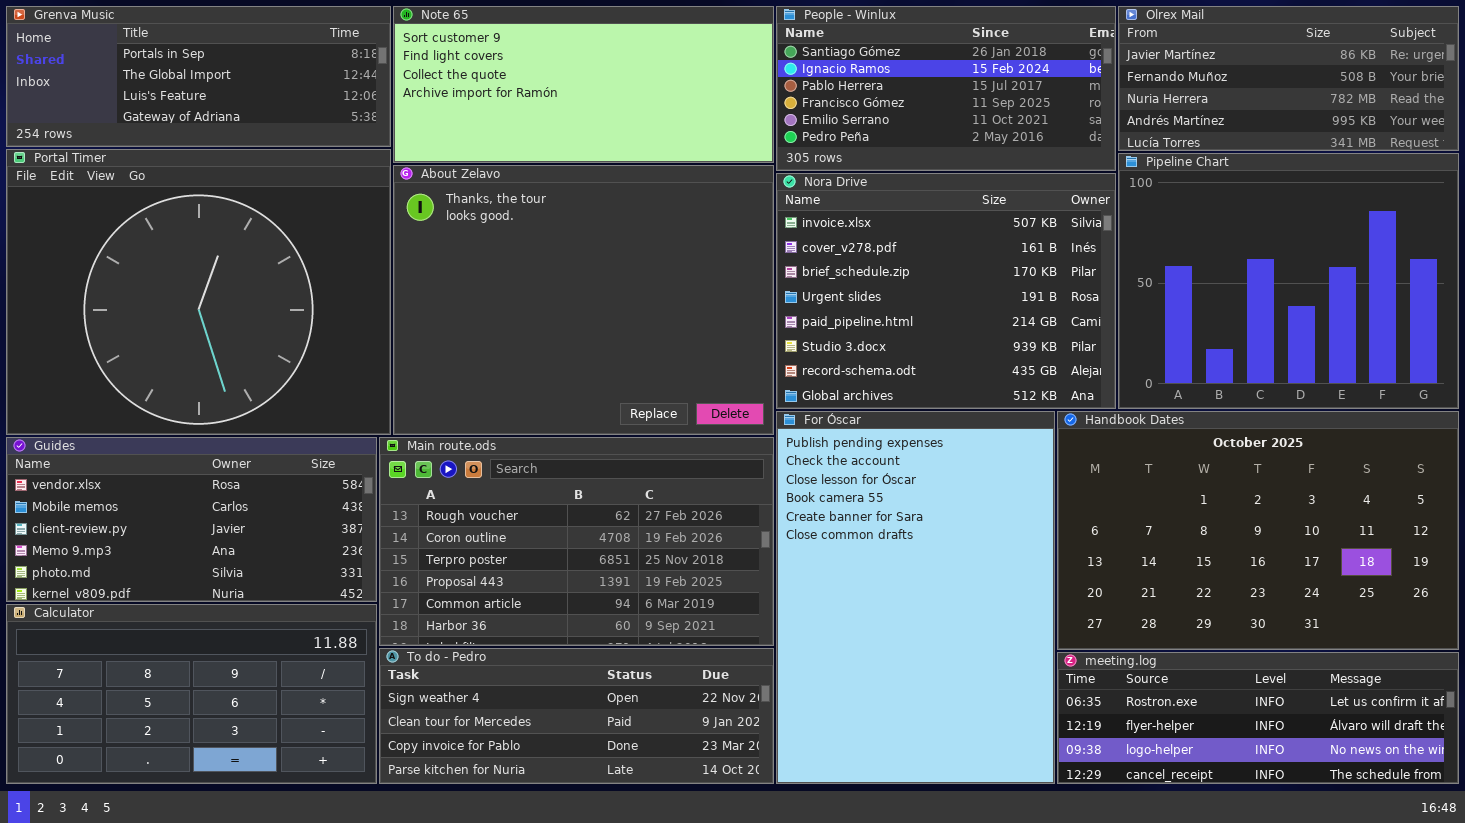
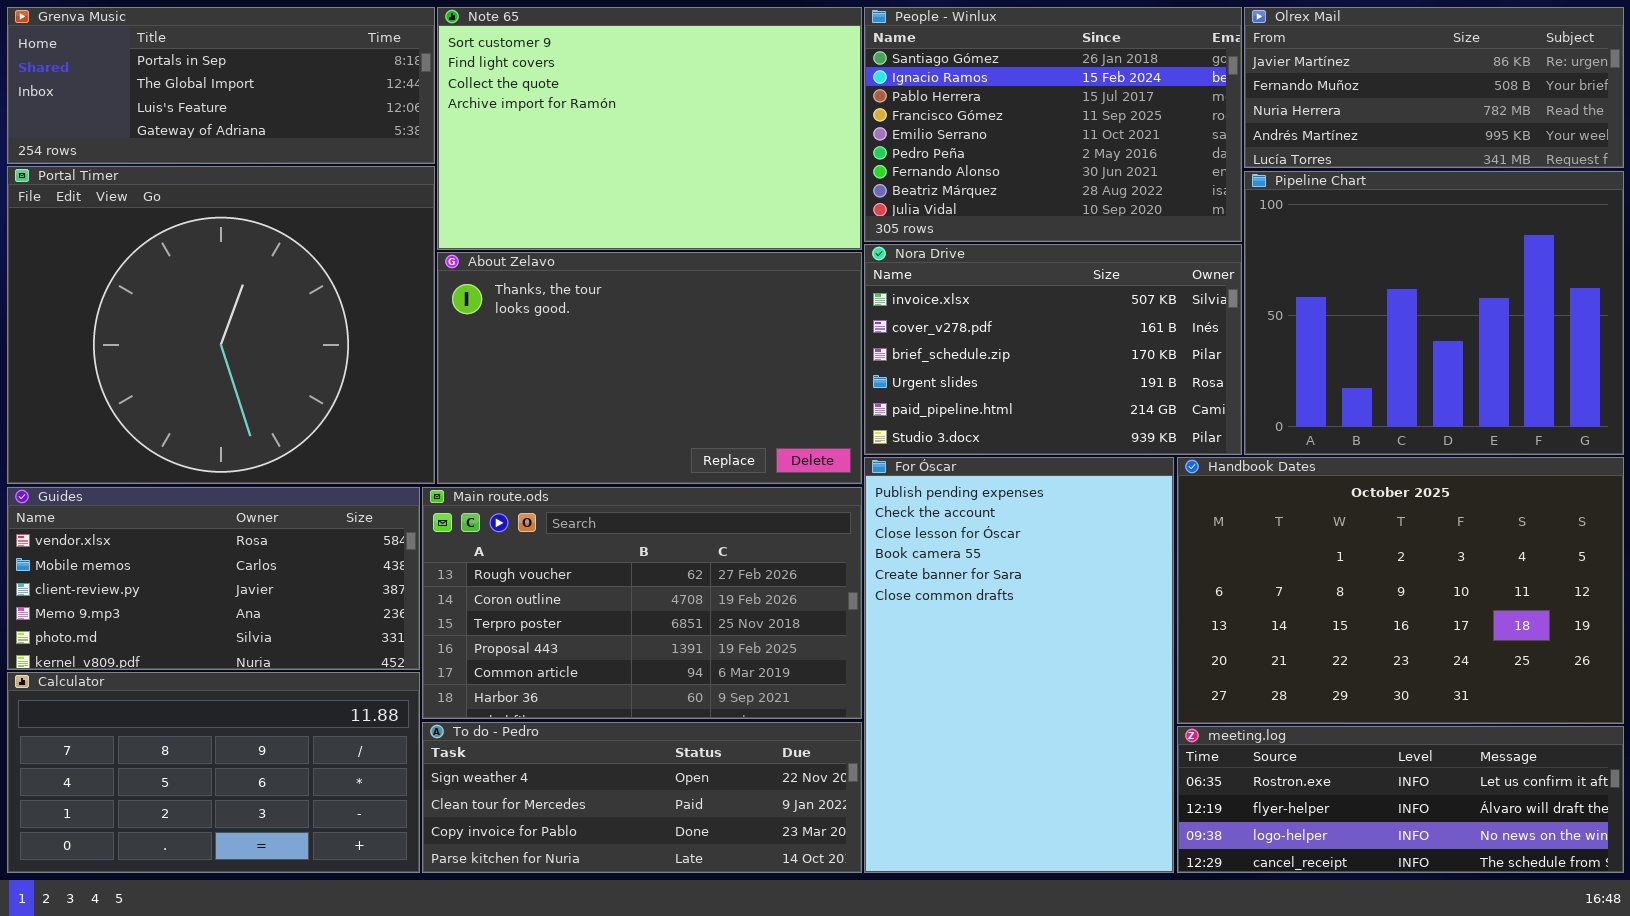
Note 65: [393,6,774,163] -> [437,7,862,250], resized
People - Winlux: [776,6,1116,171] -> [864,7,1242,242], resized
About Zelavo: [393,165,774,435] -> [437,252,862,484], resized
Nora Drive: [776,173,1116,409] -> [864,244,1242,455], resized

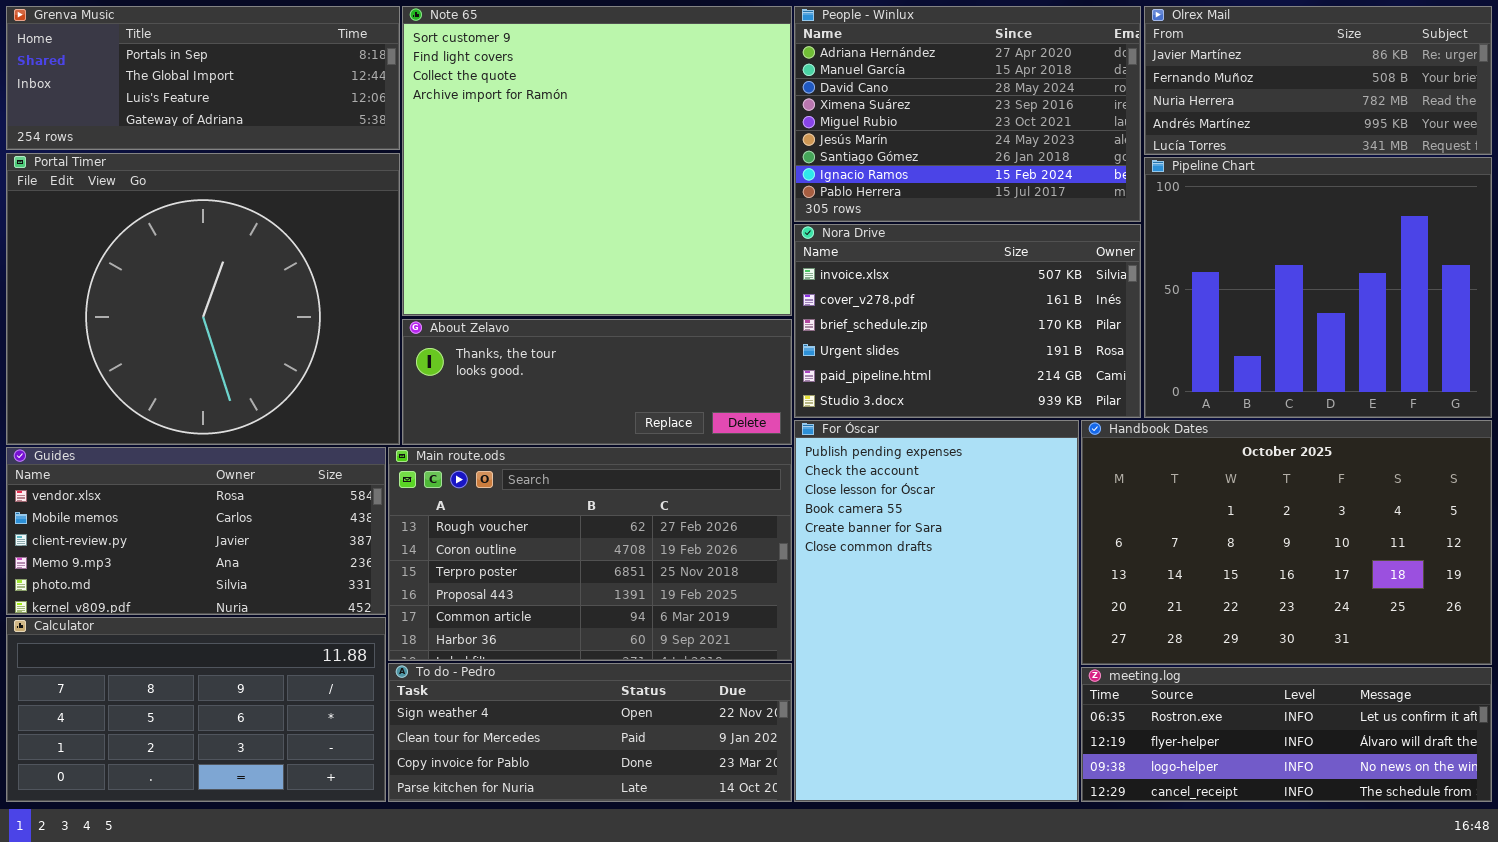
Note 65: [437,7,862,250] -> [402,6,792,316], resized
People - Winlux: [864,7,1242,242] -> [794,6,1141,222], scrolled up 6 rows
About Zelavo: [437,252,862,484] -> [402,319,792,445], resized

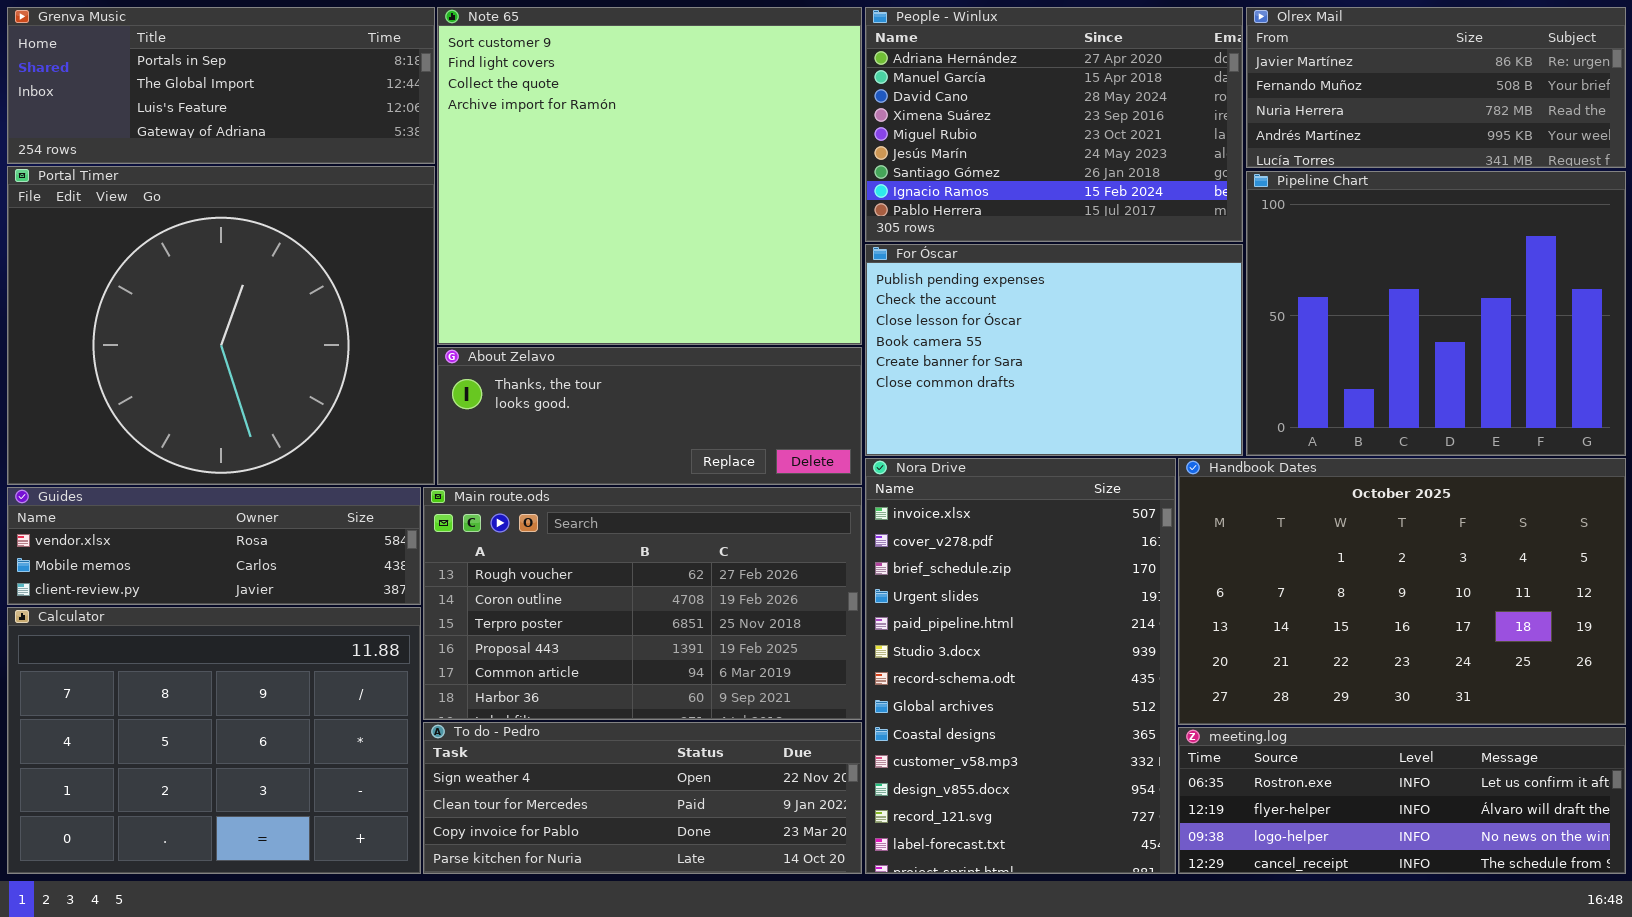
Nora Drive: [794,224,1141,418] -> [865,458,1176,874], moved, resized
For Óscar: [794,420,1079,802] -> [865,244,1243,456], moved, resized
Guides: [6,447,386,615] -> [7,487,421,605], resized
Calculator: [6,617,386,802] -> [7,607,421,874], resized

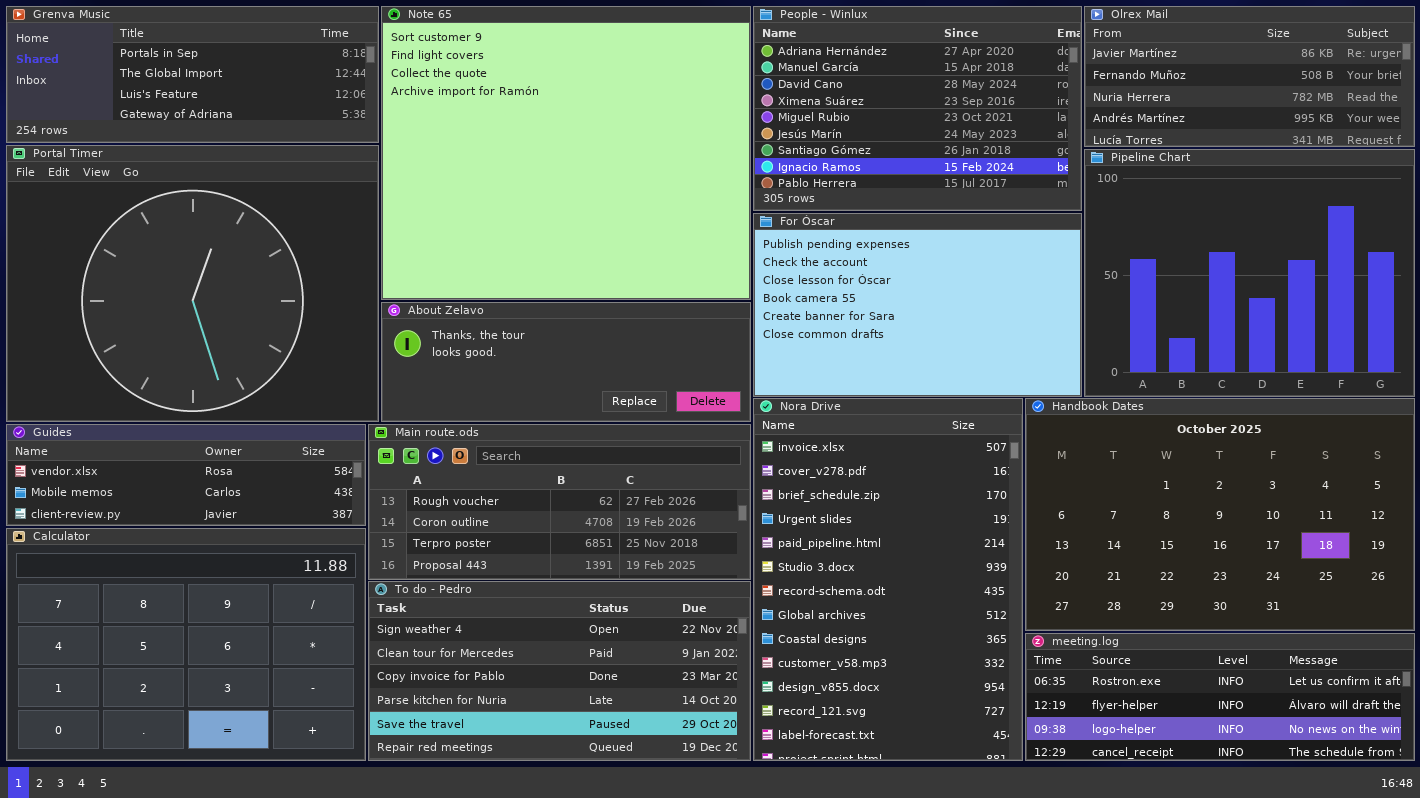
Main route.ods: [423,487,862,720] -> [368,424,751,580], resized
To do - Pedro: [423,722,862,874] -> [368,581,751,761], resized

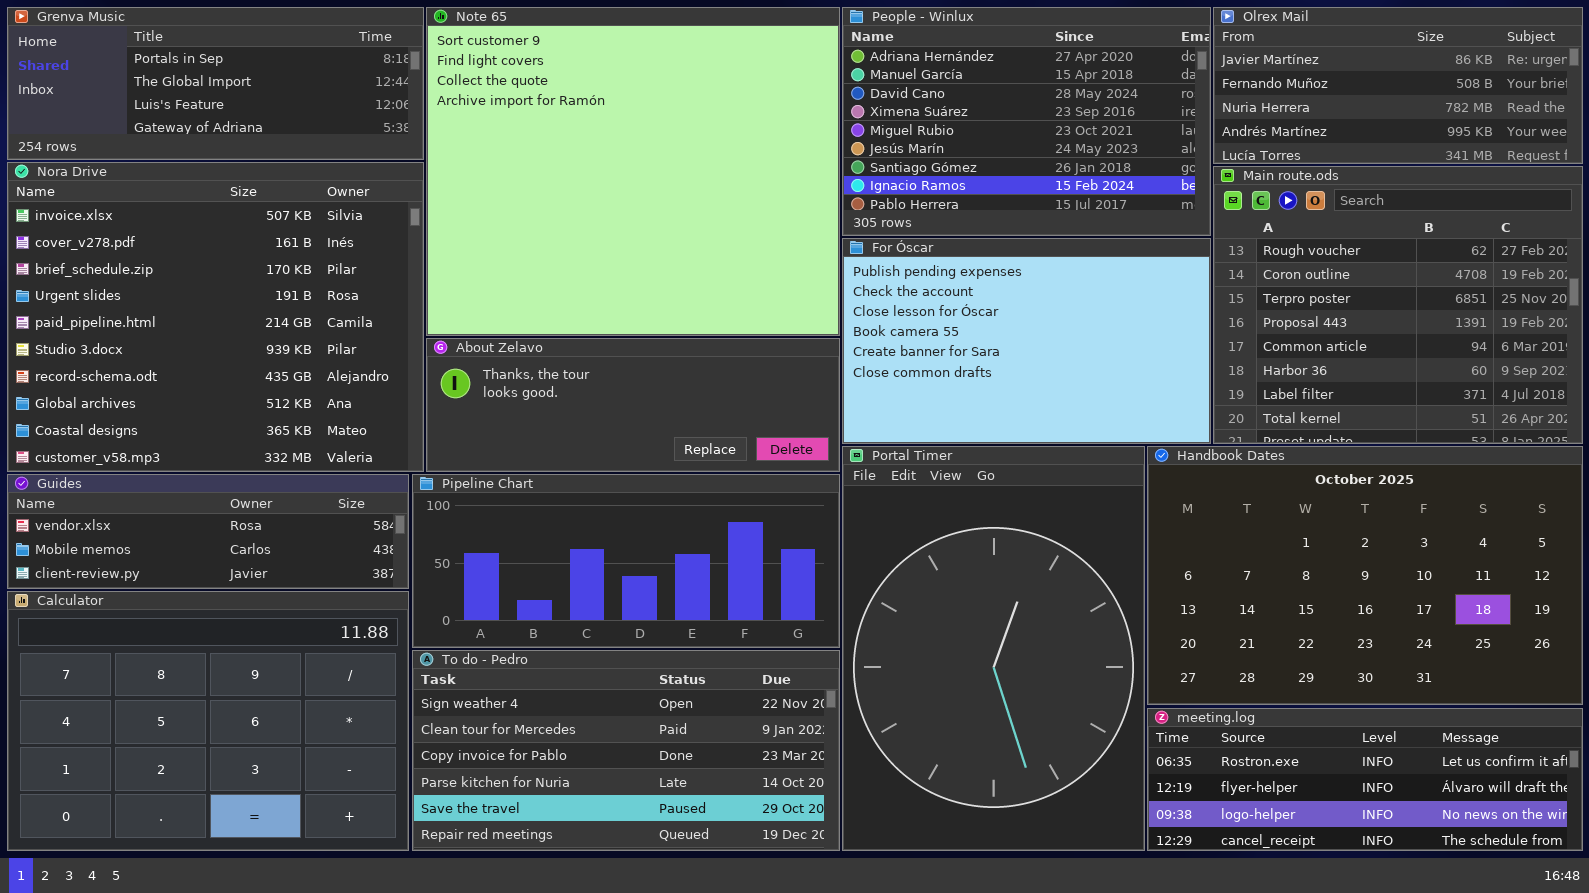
Portal Timer: [6,145,379,422] -> [842,446,1145,851], moved, resized
Pipeline Chart: [1084,149,1415,397] -> [412,474,840,648], moved, resized
Nora Drive: [753,398,1023,761] -> [7,162,424,472], moved, resized
Main route.ods: [368,424,751,580] -> [1213,166,1583,444], moved, resized

